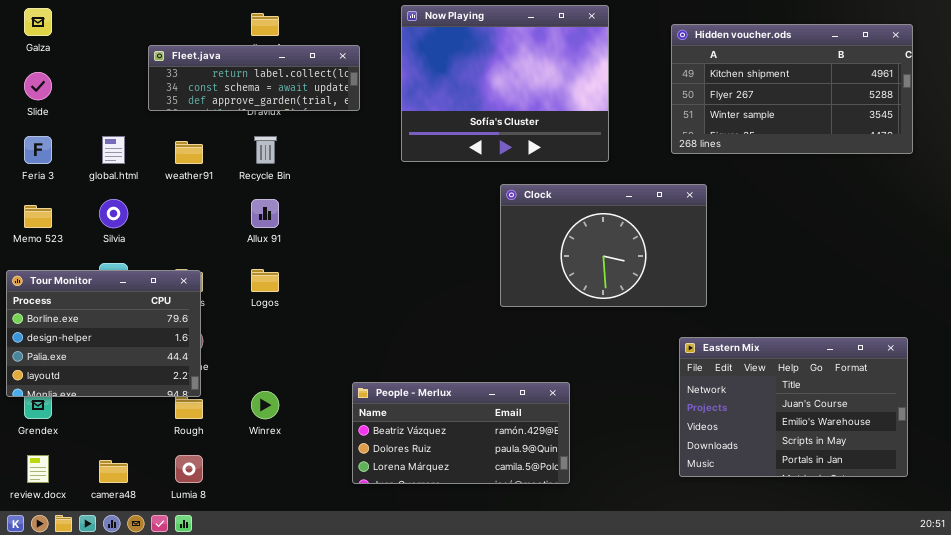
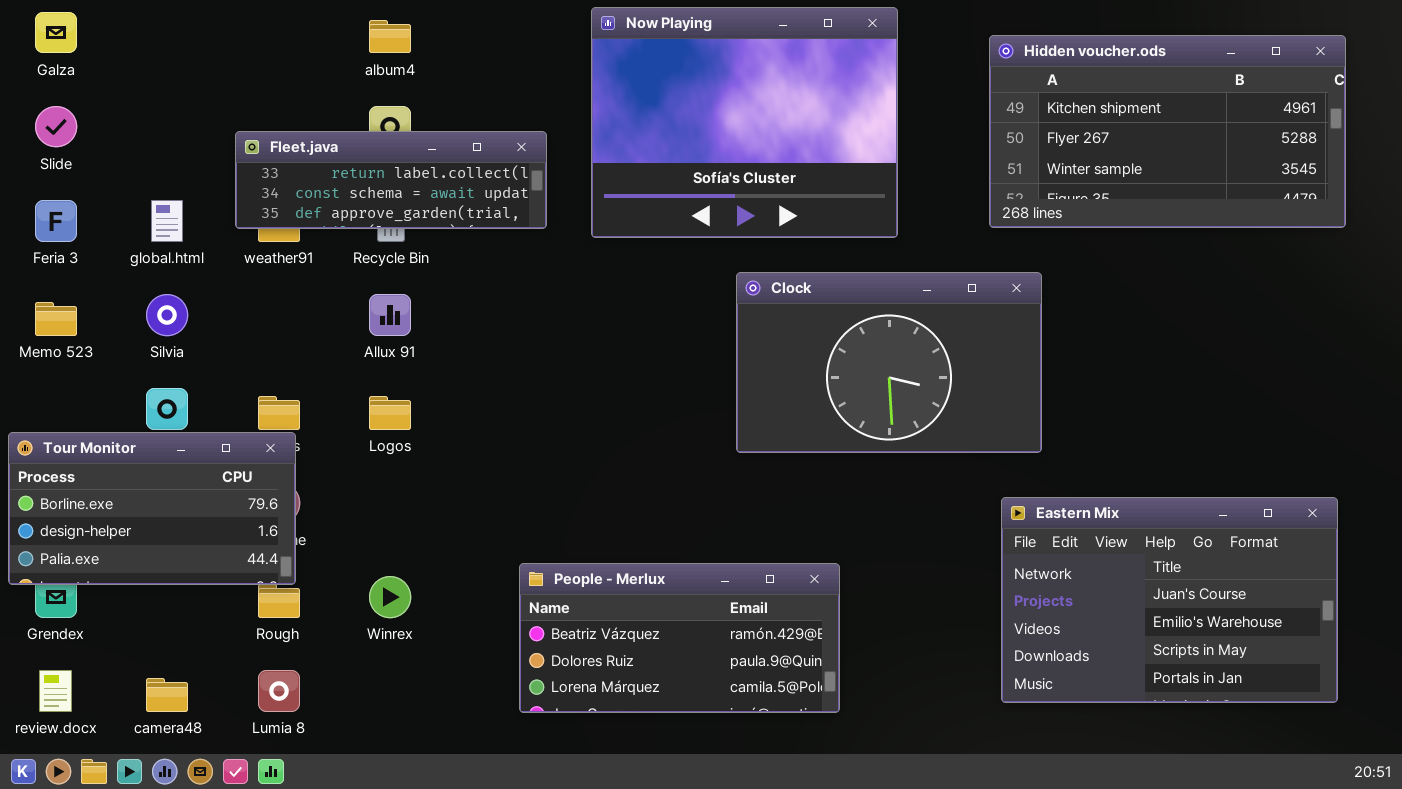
Fleet.java: [148,45,360,111] -> [235,131,547,229], moved
Tour Monitor: [6,270,201,397] -> [8,432,296,585], resized

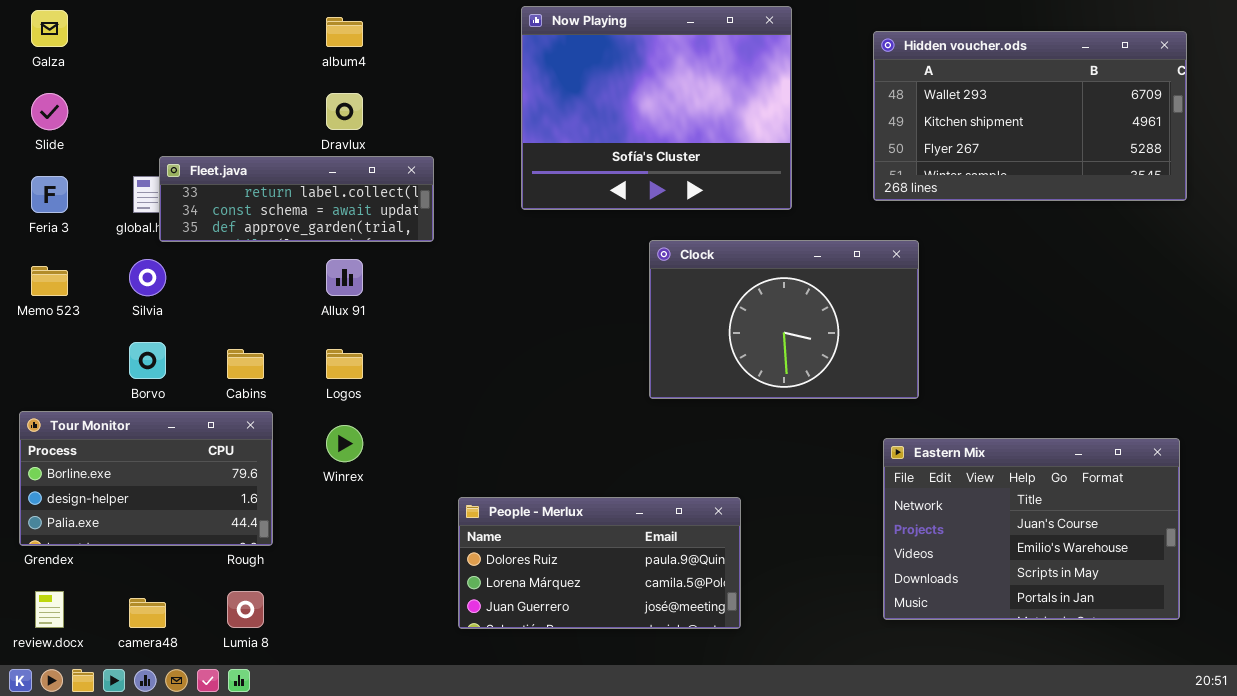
Hidden voucher.ods: [989,35,1346,228] -> [873,31,1187,201], scrolled up 1 row
Fleet.java: [235,131,547,229] -> [159,156,434,242], moved
Tour Monitor: [8,432,296,585] -> [19,411,273,546], moved
People - Merlux: [519,563,840,713] -> [458,497,741,629], scrolled down 1 row
Winrex: [369,576,411,618] -> [326,425,363,462], moved

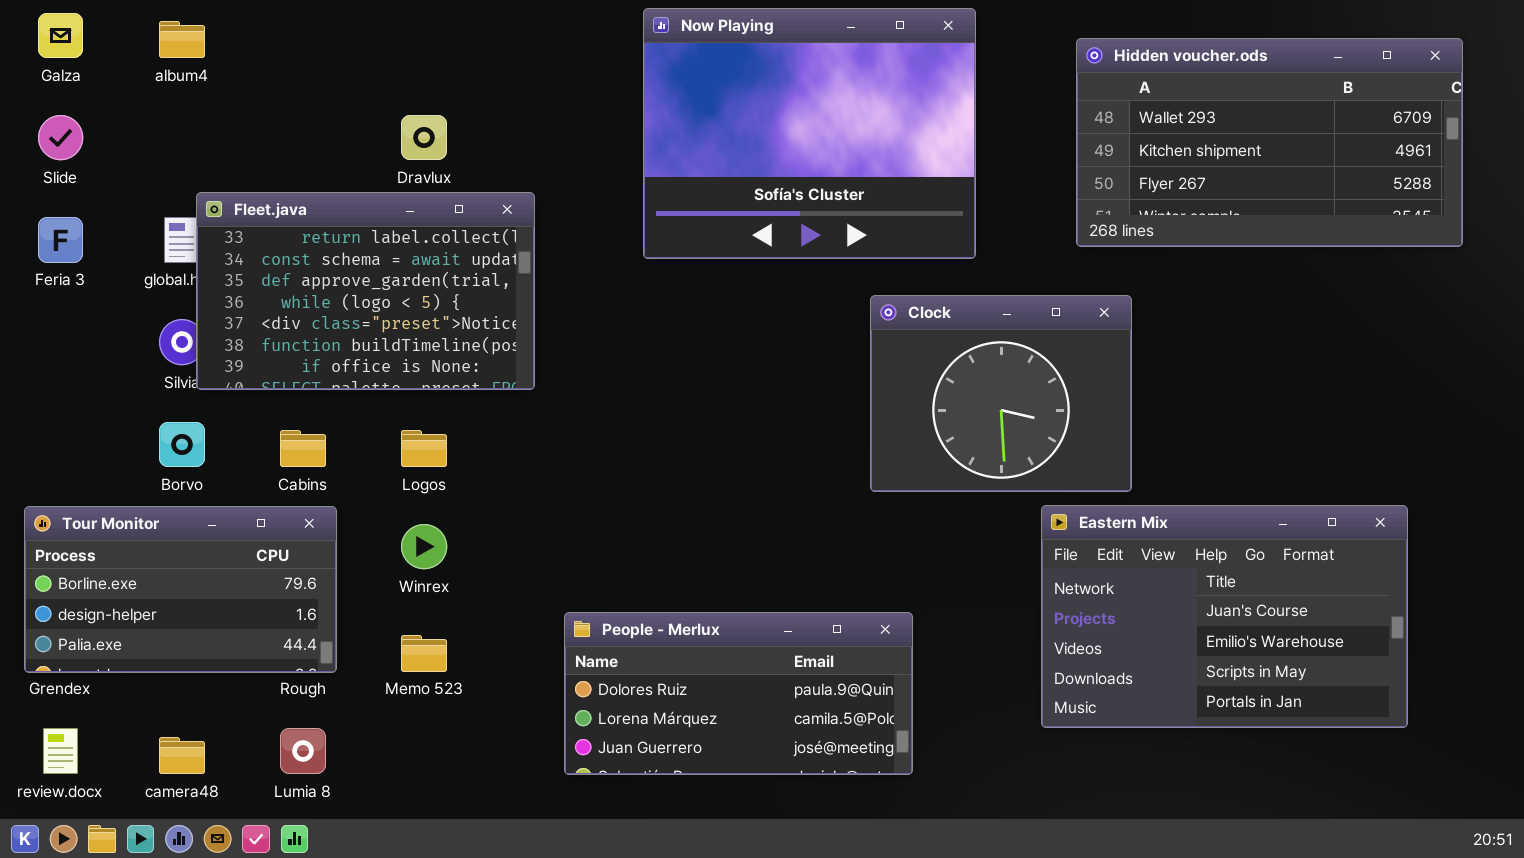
album4: [326,17,363,47] -> [159,21,205,58], moved
Fleet.java: [159,156,434,242] -> [196,192,535,390], resized
Clock: [649,240,919,399] -> [870,295,1132,492], resized
Memo 523: [31,266,68,296] -> [401,635,447,672], moved
Eastern Mix: [883,438,1180,620] -> [1041,505,1408,728], moved

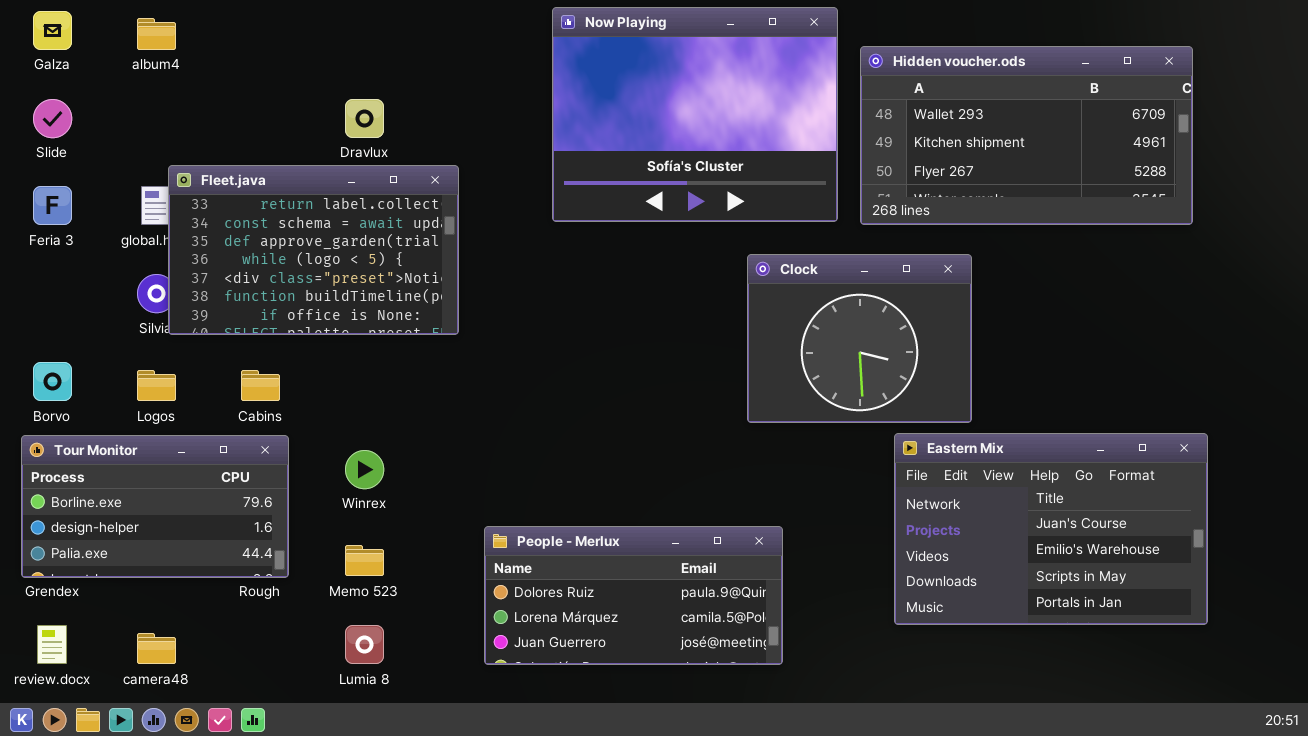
Hidden voucher.ods: [1076,38,1463,247] -> [860,46,1193,225], moved
Borvo: [159,422,205,467] -> [33,362,72,401], moved
Logos: [401,430,447,467] -> [137,370,176,401], moved
Lumia 8: [280,728,326,774] -> [345,625,384,664], moved

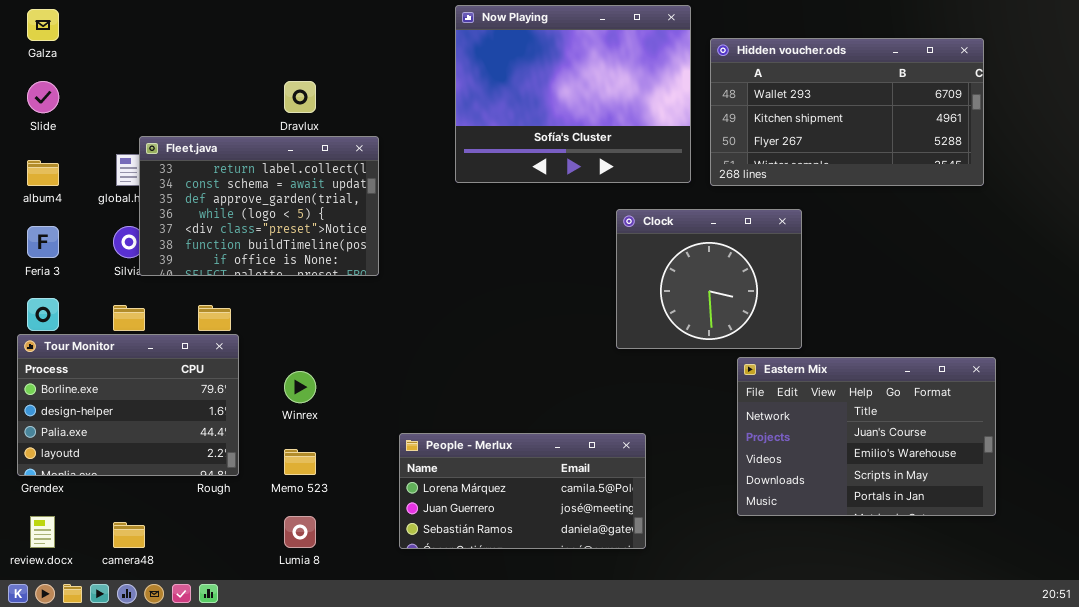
album4: [137,18,176,50] -> [27,160,59,186], moved
Feria 3: [33,186,72,225] -> [27,226,59,258], moved
Tour Monitor: [21,435,289,578] -> [17,334,239,476], resized
People - Merlux: [484,526,783,665] -> [399,433,646,549], scrolled down 1 row

